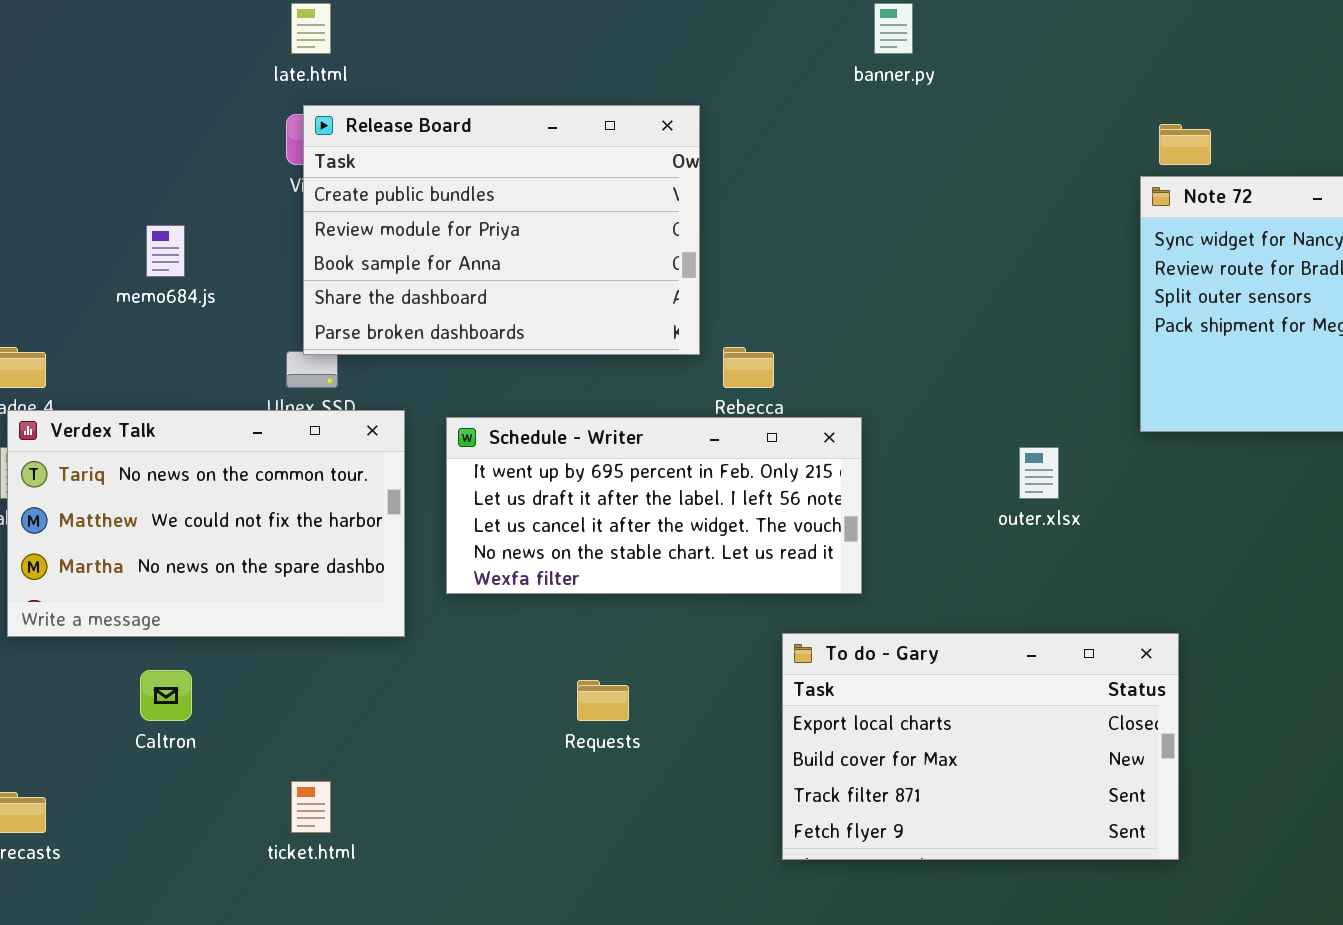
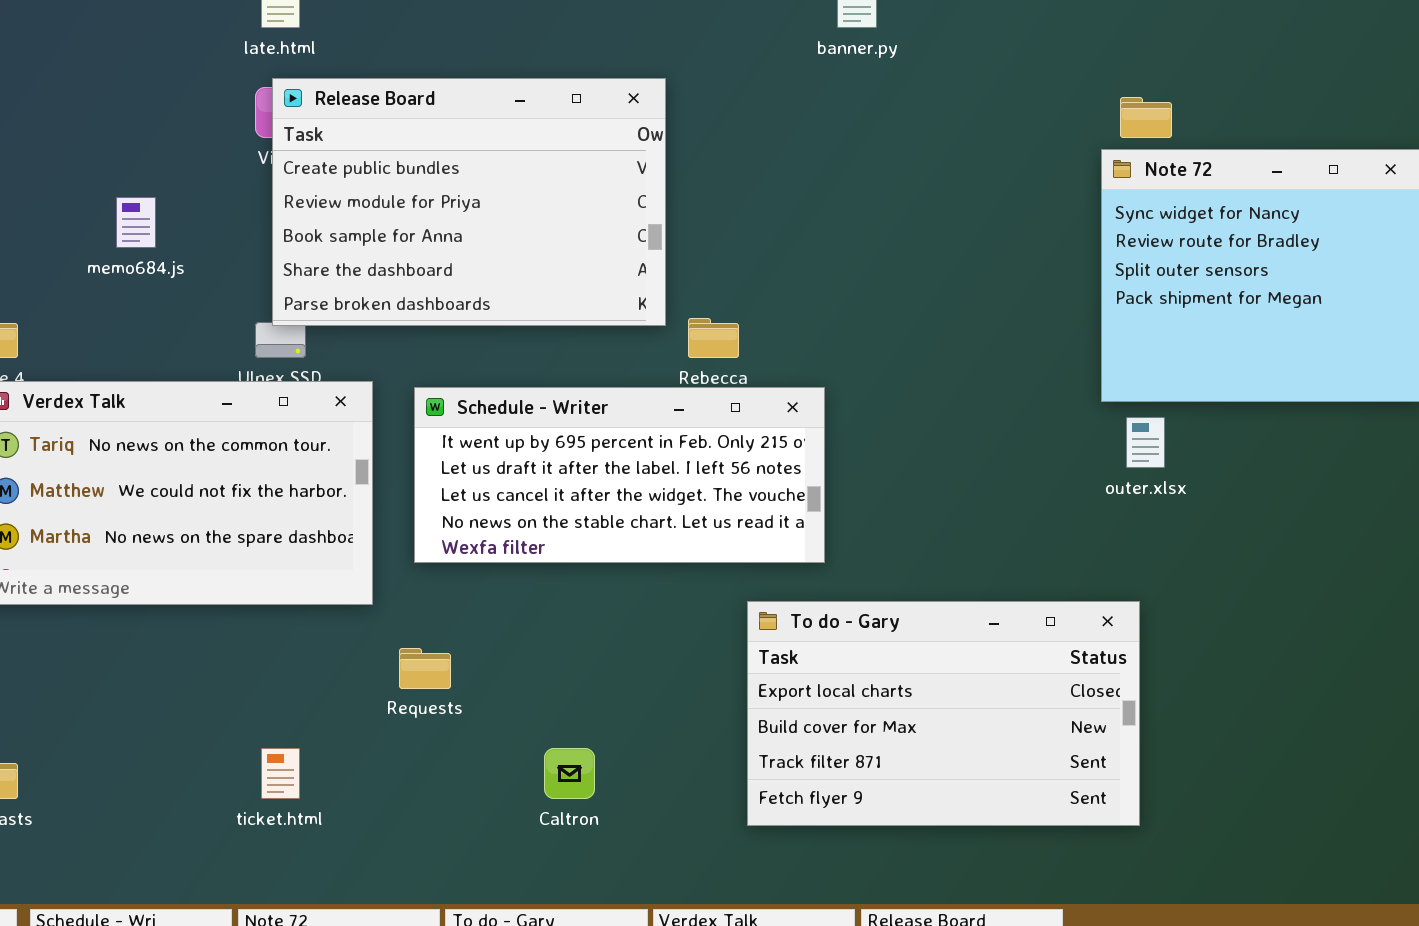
outer.xlsx: [1019,447,1059,499] -> [1126,417,1165,468], moved
Caltron: [140,670,192,721] -> [544,748,595,799], moved
Requests: [577,680,629,721] -> [399,648,451,689], moved

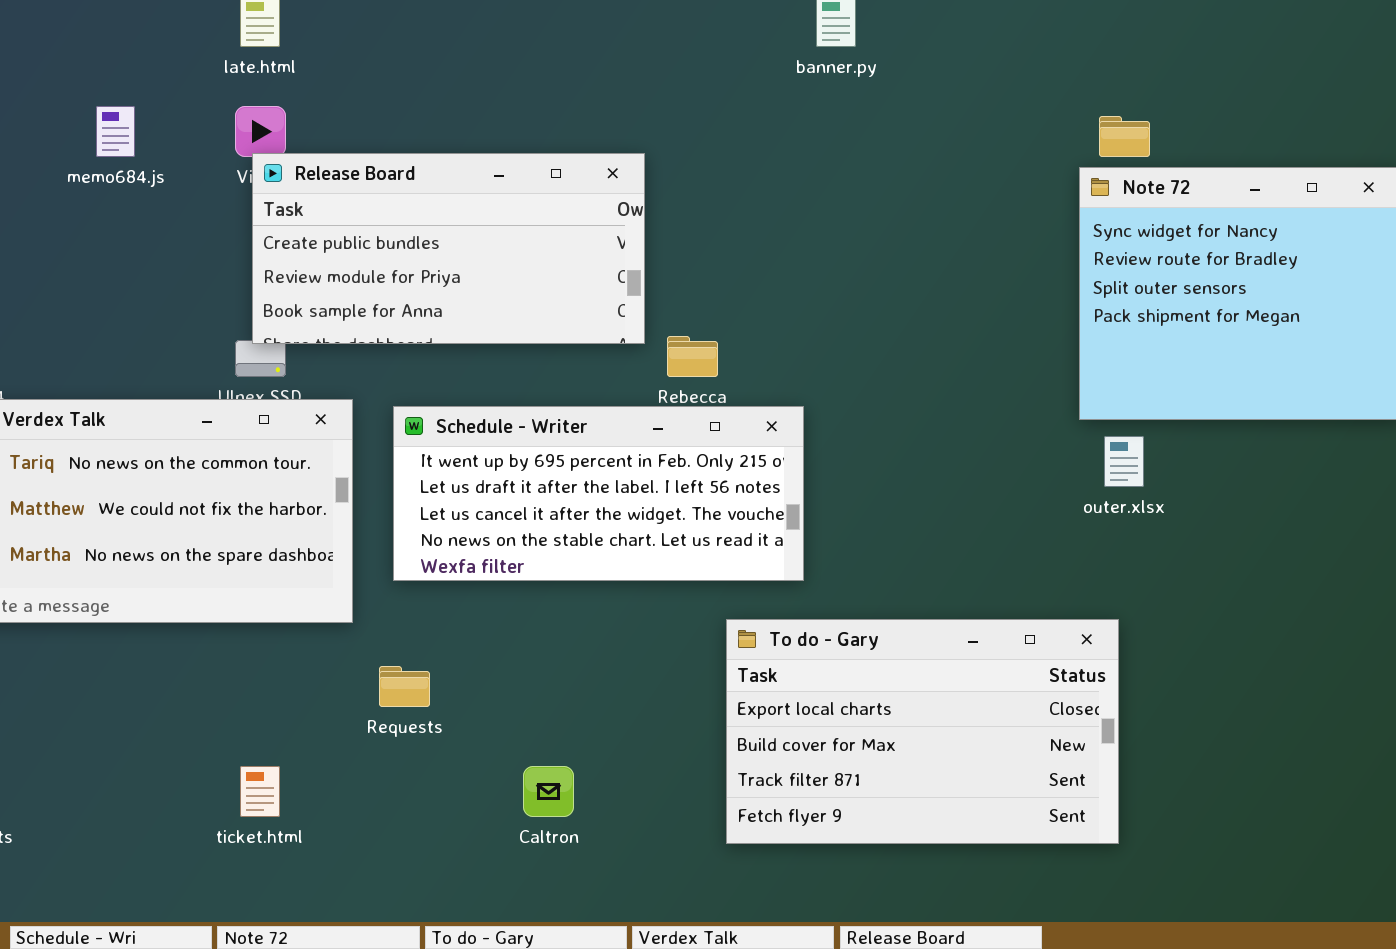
Release Board: [272,78,666,326] -> [252,153,645,344], resized
memo684.js: [116,197,156,248] -> [96,106,135,157], moved

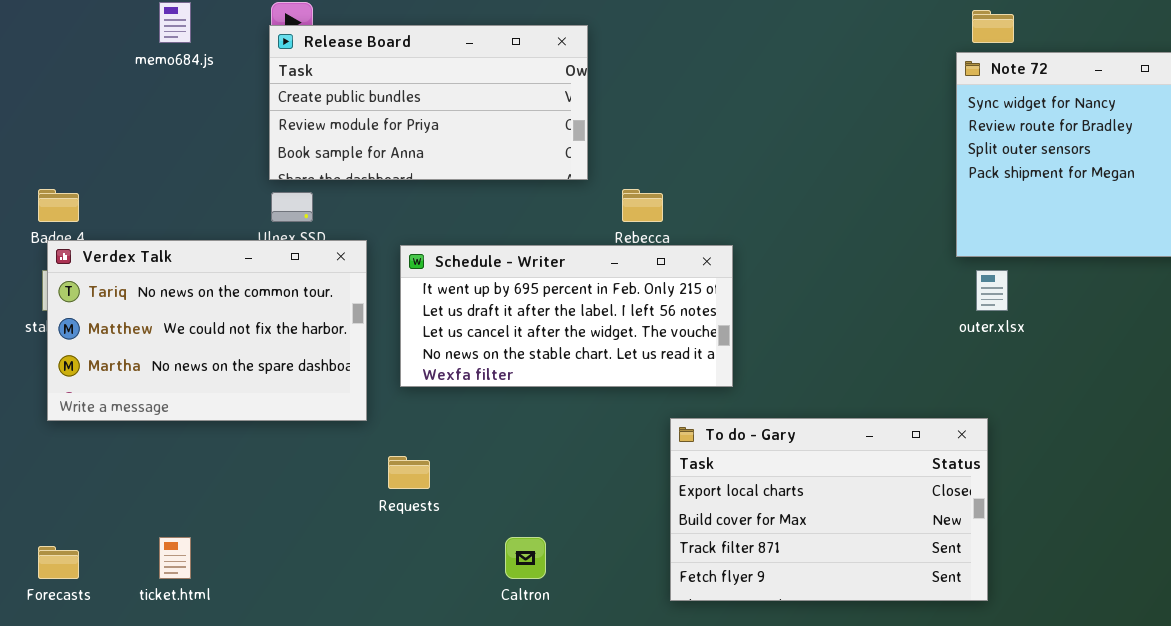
Release Board: [252,153,645,344] -> [269,25,588,180], moved
ticket.html: [240,766,280,817] -> [159,537,191,579], moved

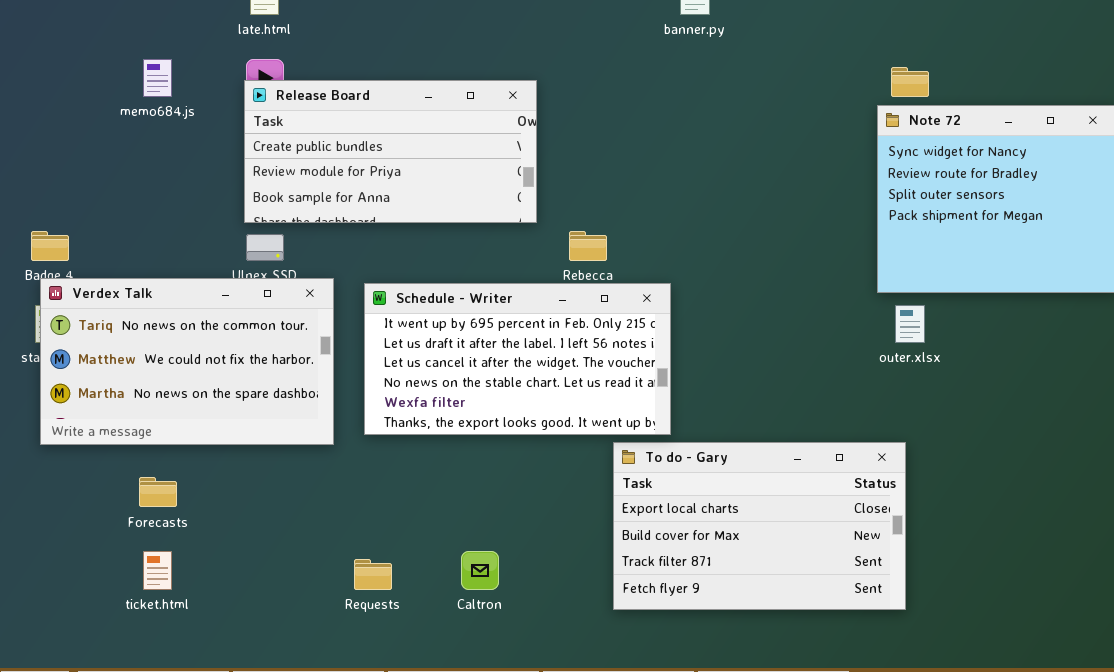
Schedule - Writer: [400,245,733,387] -> [364,283,671,435], resized
Requests: [388,456,430,489] -> [354,559,392,590], moved
Forecasts: [38,546,79,579] -> [139,477,177,507], moved

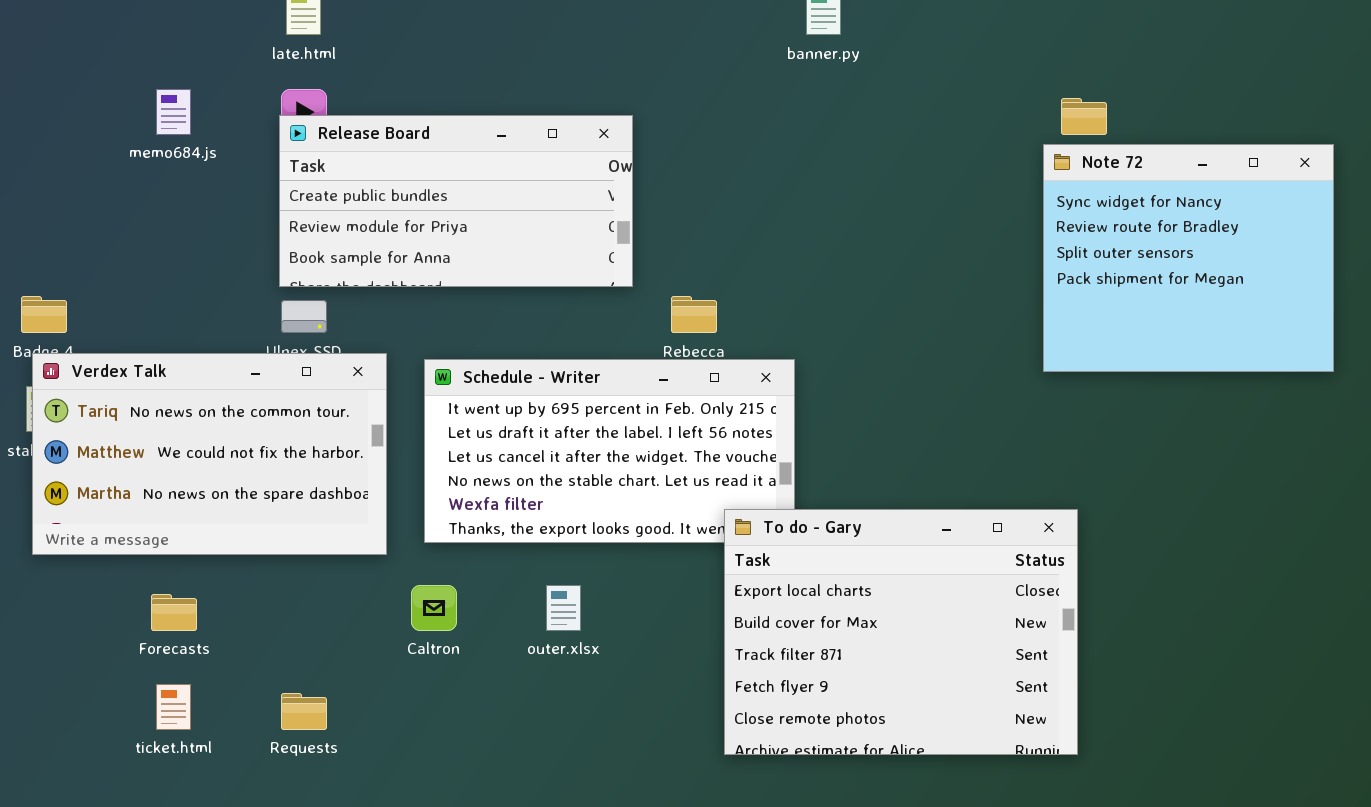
outer.xlsx: [895,305,925,343] -> [546,585,581,631], moved
To do - Gary: [613,442,906,610] -> [724,509,1078,755], resized
Caltron: [461,551,499,590] -> [411,585,457,631], moved
Requests: [354,559,392,590] -> [281,693,327,730], moved

